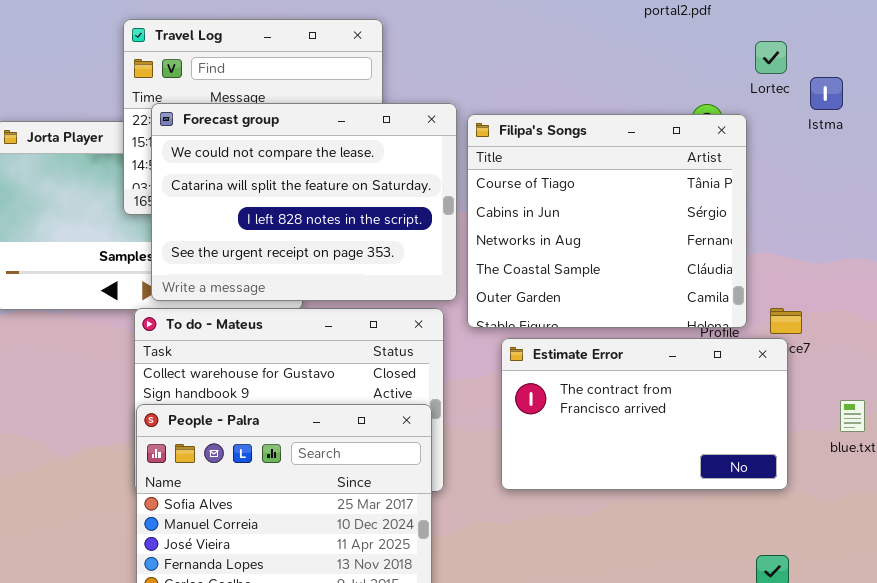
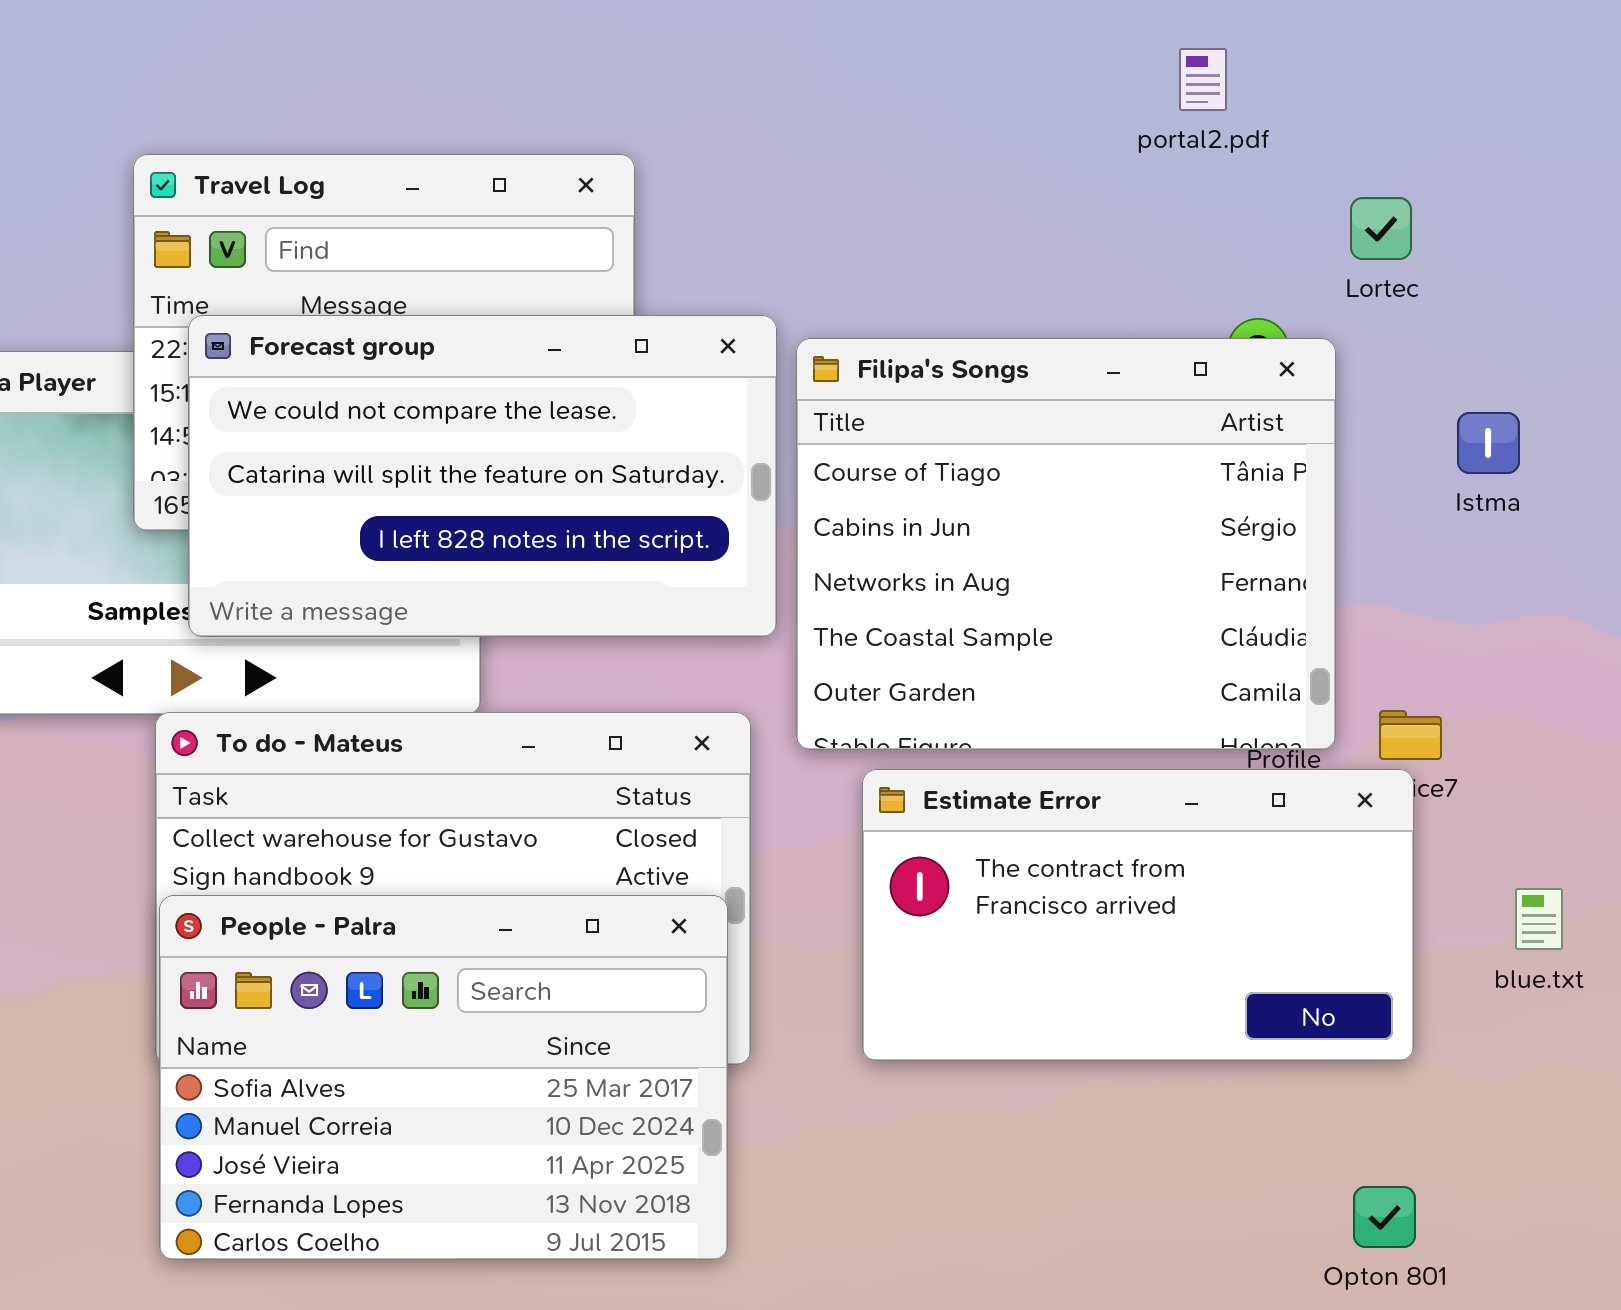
Istma: [810,77,843,110] -> [1457,412,1520,474], moved
Forecast group: [151,103,457,301] -> [188,315,777,637], resized

